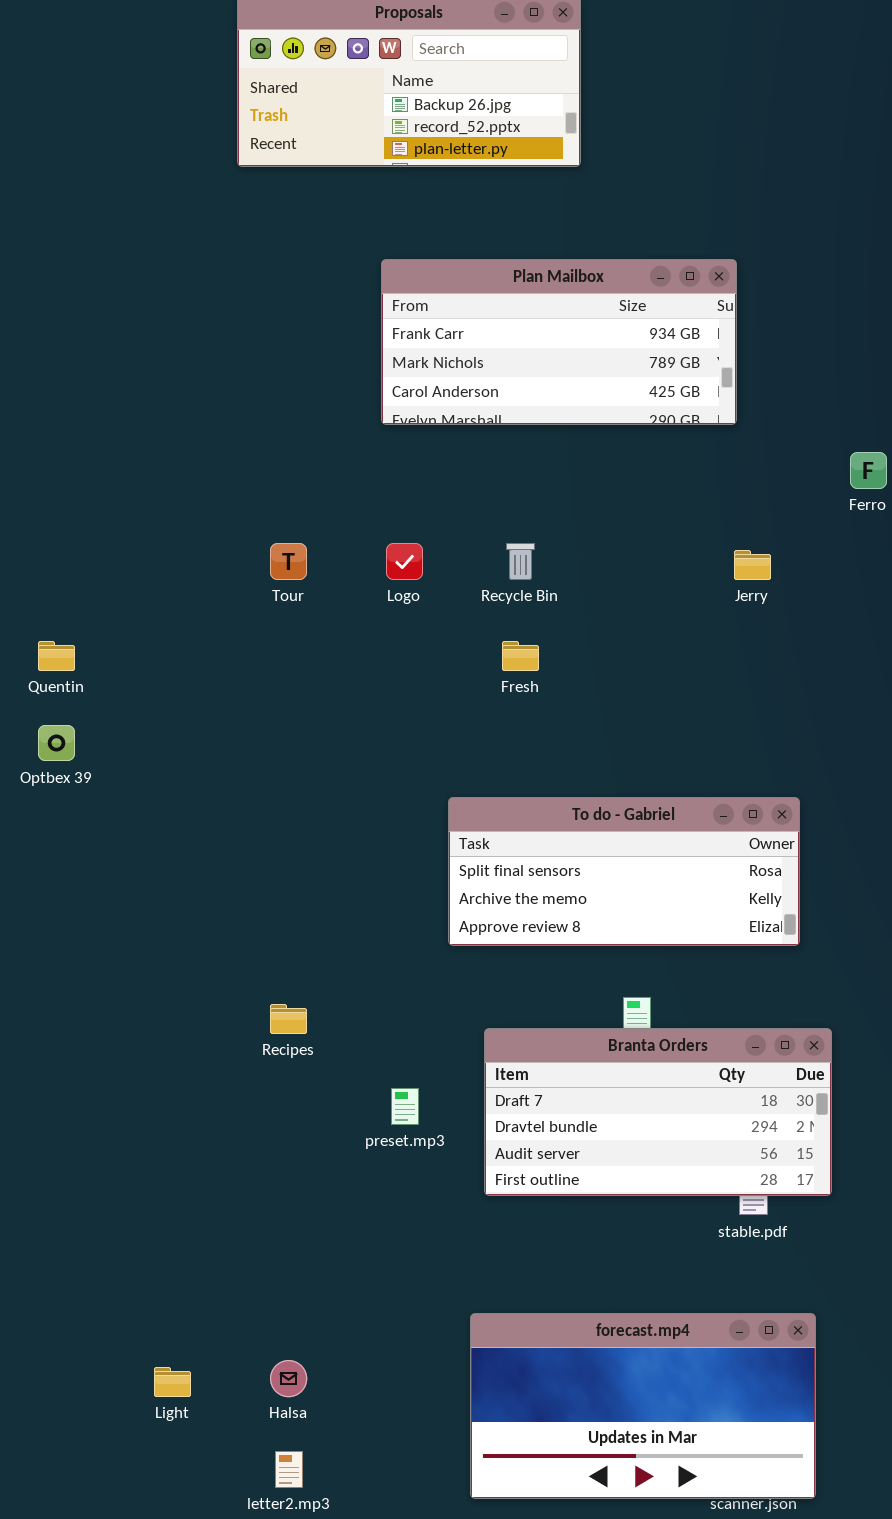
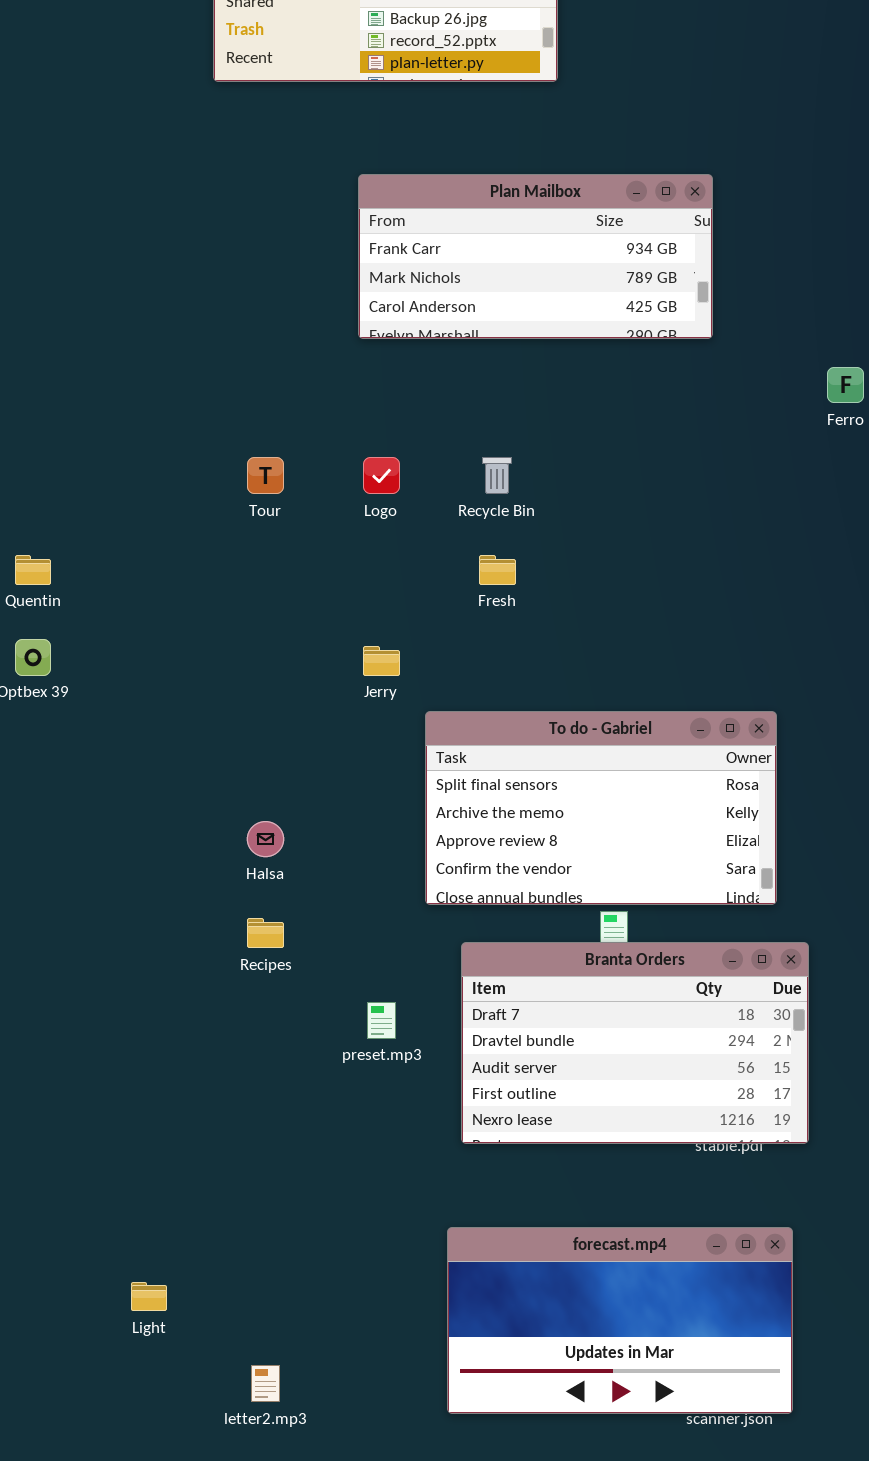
Jerry: [734,550,771,580] -> [363,646,400,676], moved
To do - Gabriel: [448,797,800,946] -> [425,711,777,905], resized
Branta Orders: [484,1028,832,1196] -> [461,942,809,1144], resized
Halsa: [270,1360,307,1397] -> [247,821,284,857], moved

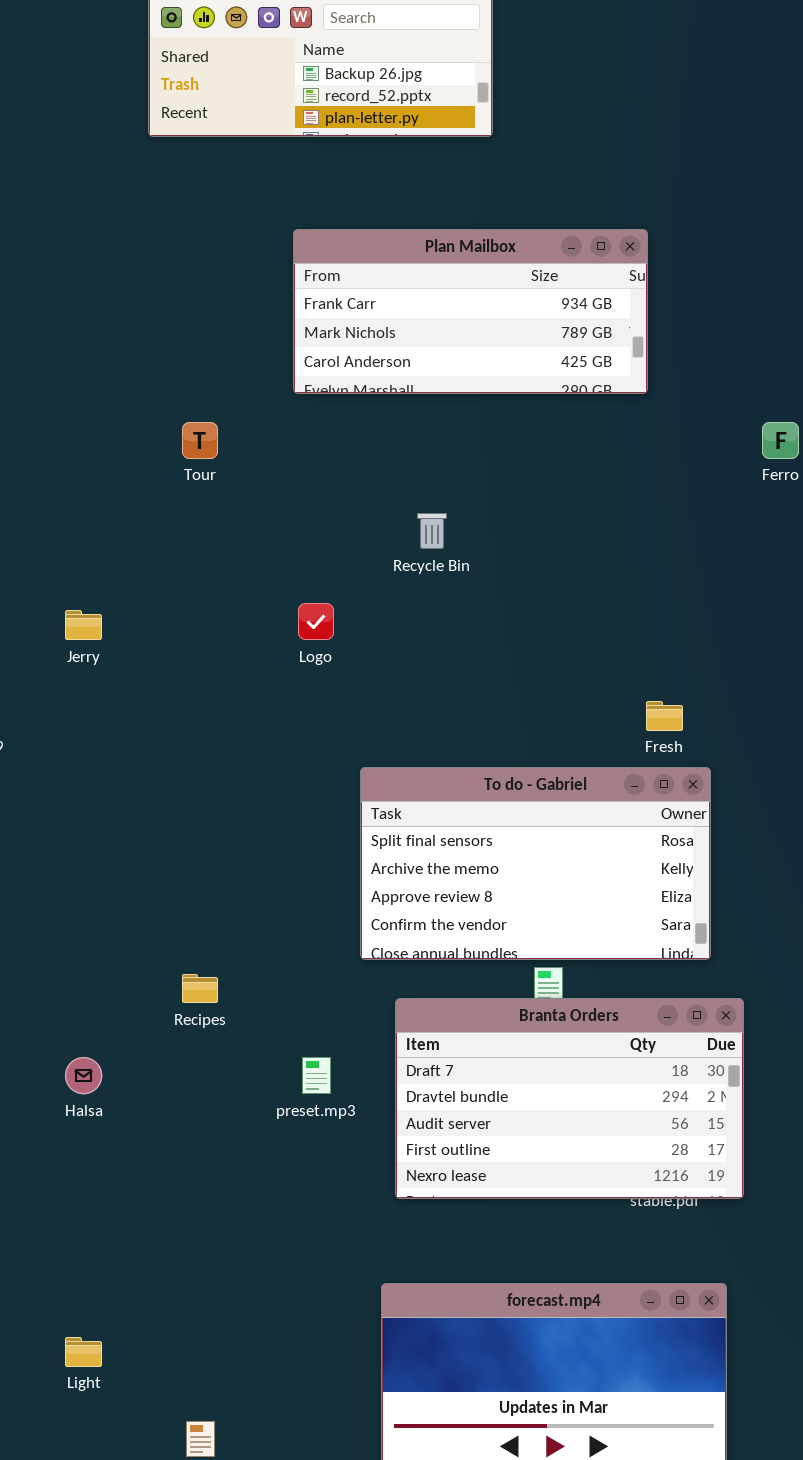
Tour: [247,457,284,494] -> [182,422,218,459], moved
Logo: [363,457,400,494] -> [298,603,334,640], moved
Fresh: [479,555,516,585] -> [646,701,683,731], moved
Jerry: [363,646,400,676] -> [65,610,102,640], moved
Halsa: [247,821,284,857] -> [65,1057,102,1094], moved

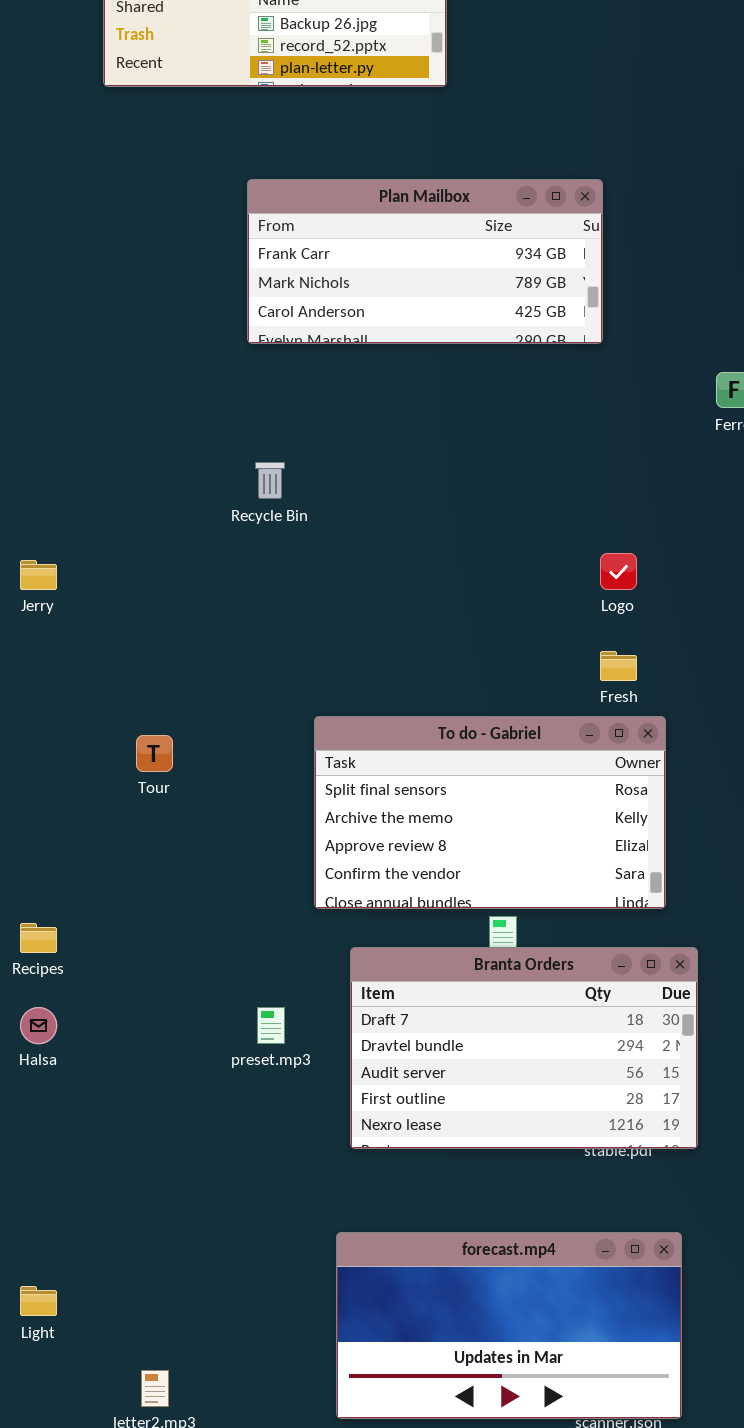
Tour: [182,422,218,459] -> [136,735,173,772], moved
Recycle Bin: [417,513,447,549] -> [255,462,285,499], moved
Logo: [298,603,334,640] -> [600,553,637,590], moved
Recipes: [182,974,218,1003] -> [20,923,57,953], moved

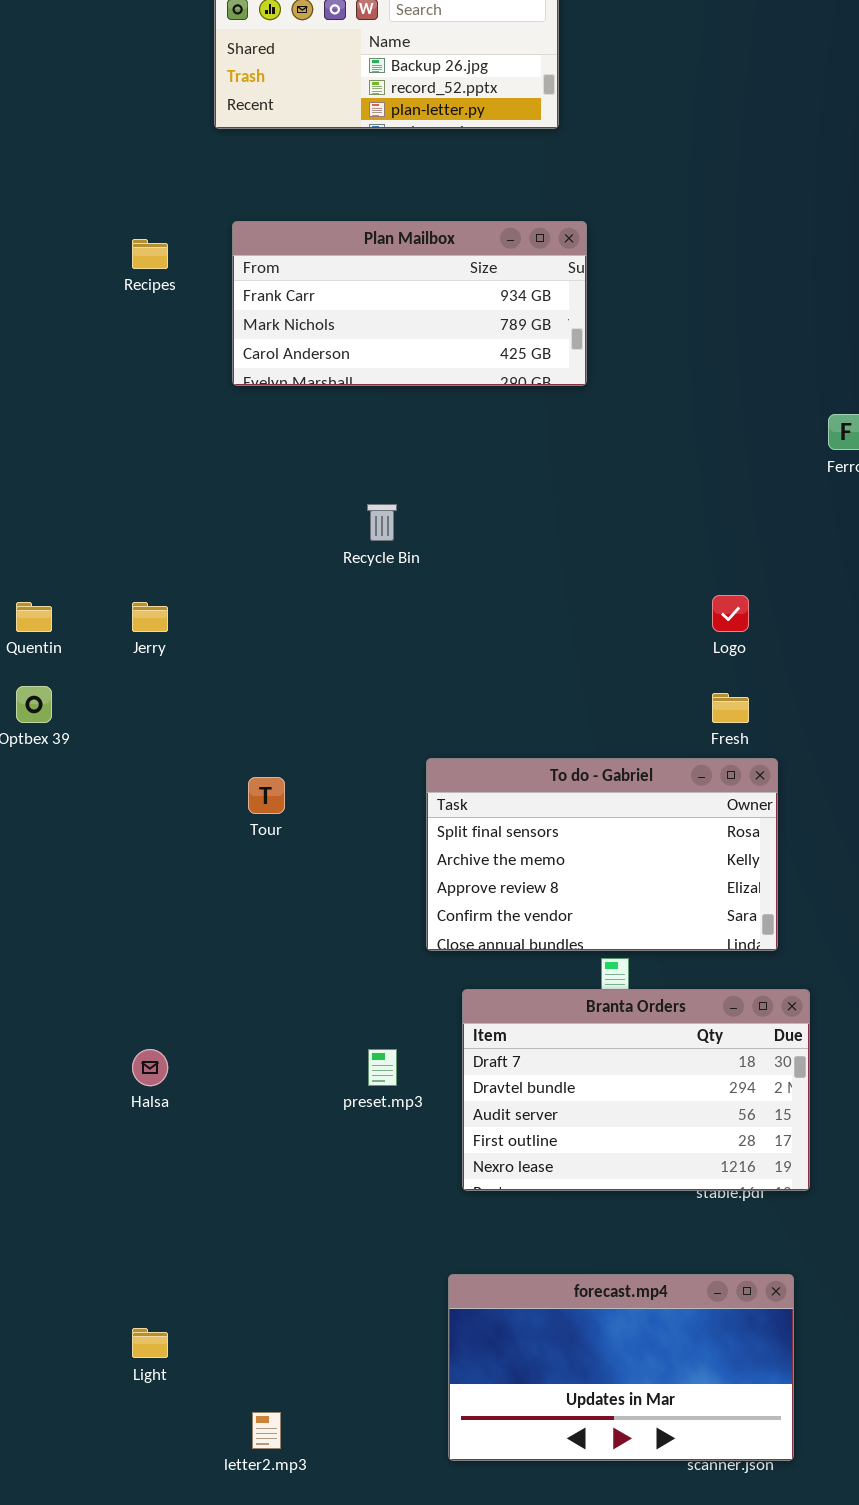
Plan Mailbox: [247,179,603,344] -> [232,221,587,386], moved
Recipes: [20,923,57,953] -> [132,239,168,269], moved

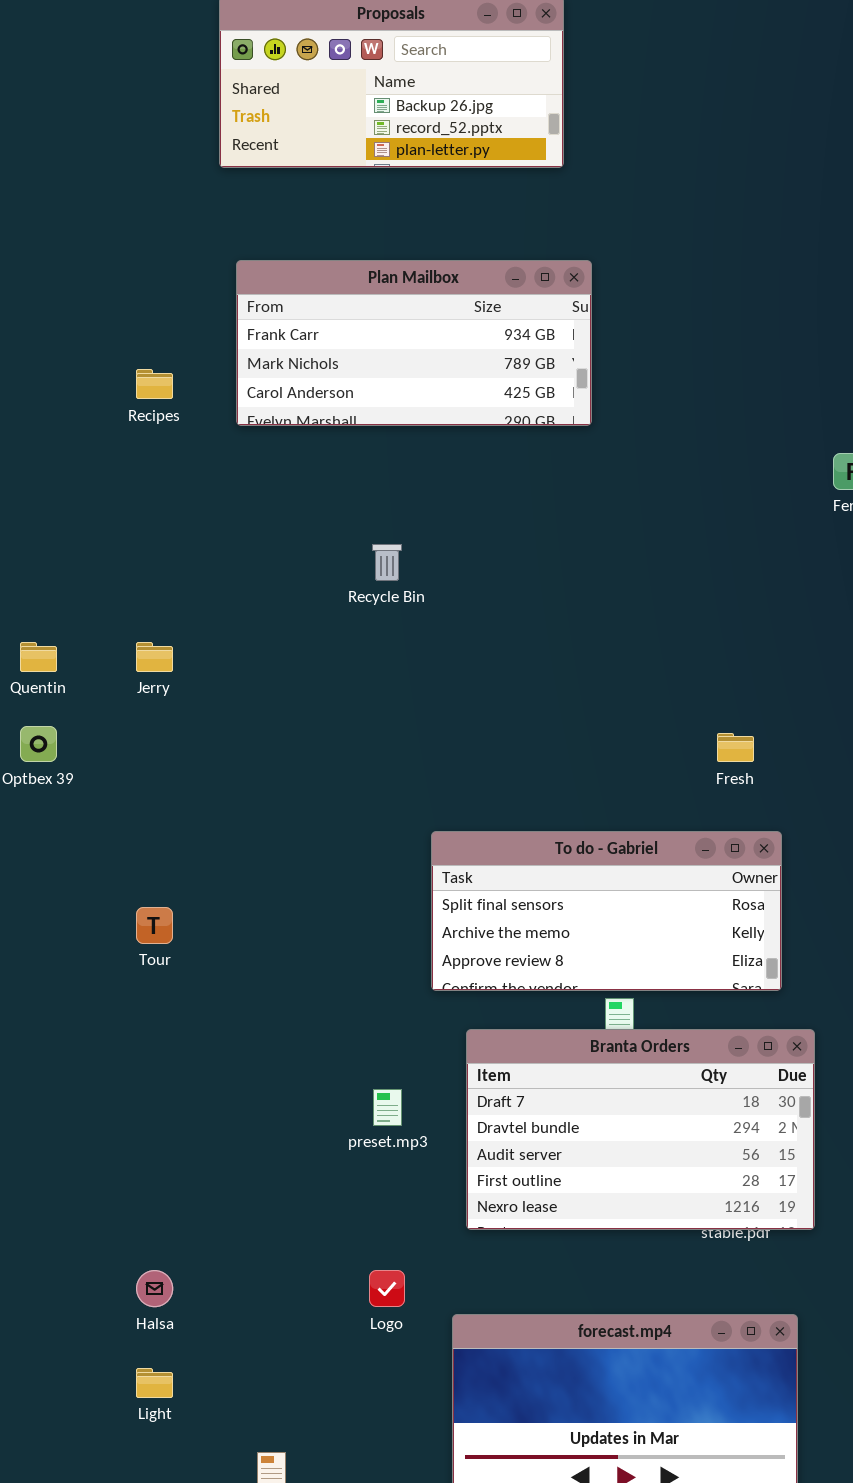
Recipes: [132,239,168,269] -> [136,369,173,399], moved
Logo: [712,595,749,632] -> [369,1270,405,1307], moved
To do - Gabriel: [426,758,778,951] -> [431,831,782,991], resized
Tour: [248,777,285,814] -> [136,907,173,944], moved
Halsa: [132,1049,168,1086] -> [136,1270,173,1307], moved

